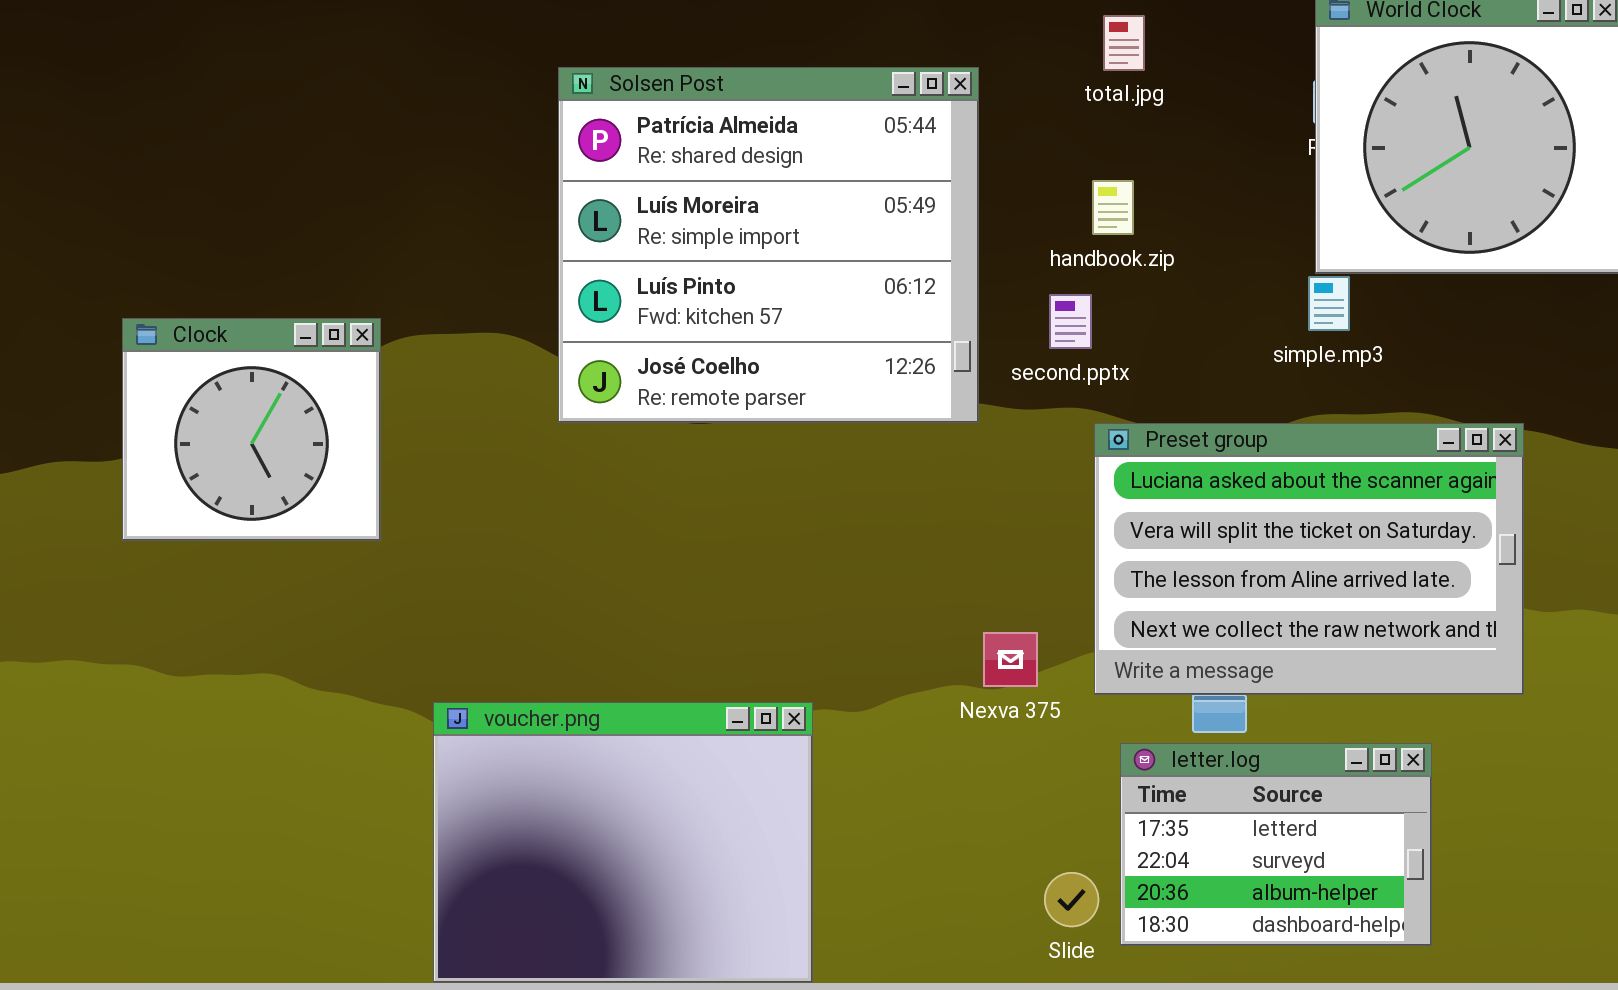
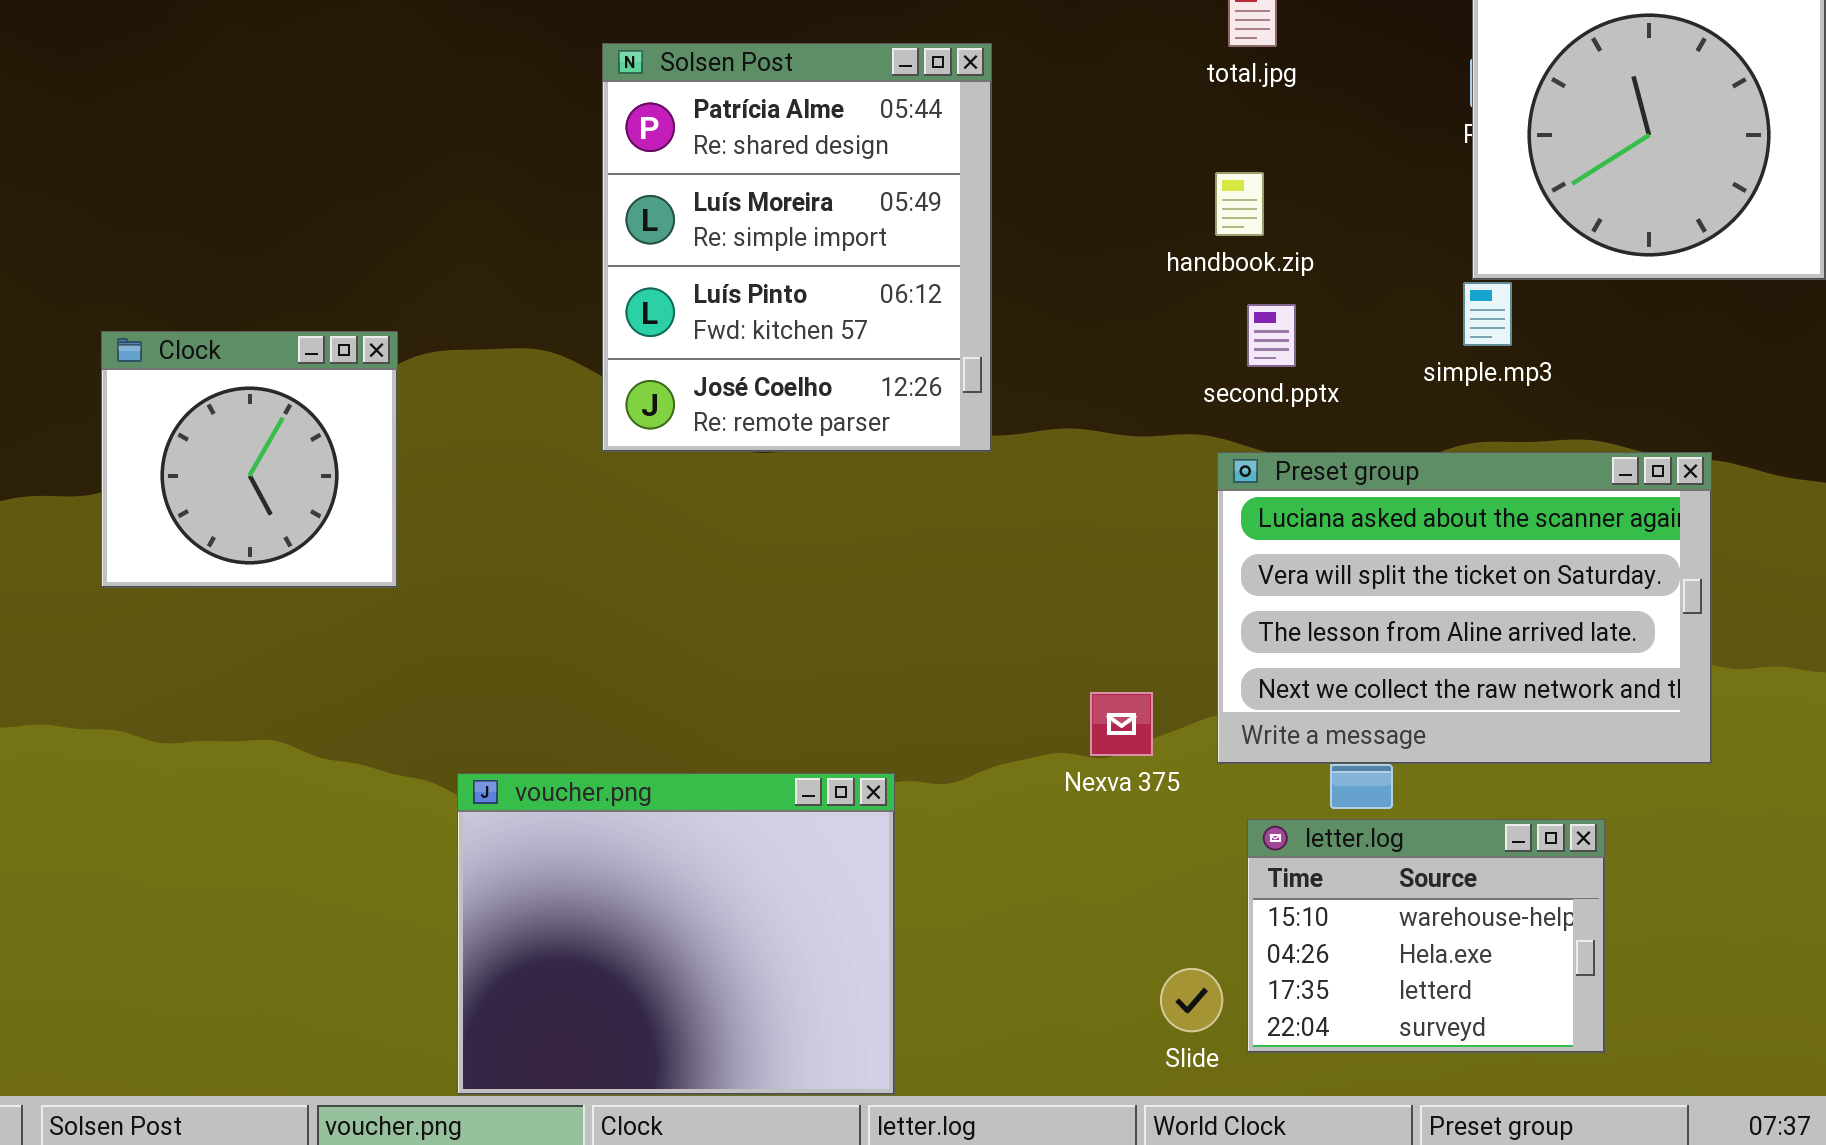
Solsen Post: [558,67,979,423] -> [602,43,992,452], resized
second.pptx: [1049,294,1092,349] -> [1247,304,1296,367], moved
letter.log: [1120,743,1432,946] -> [1247,819,1605,1053], scrolled up 2 rows

